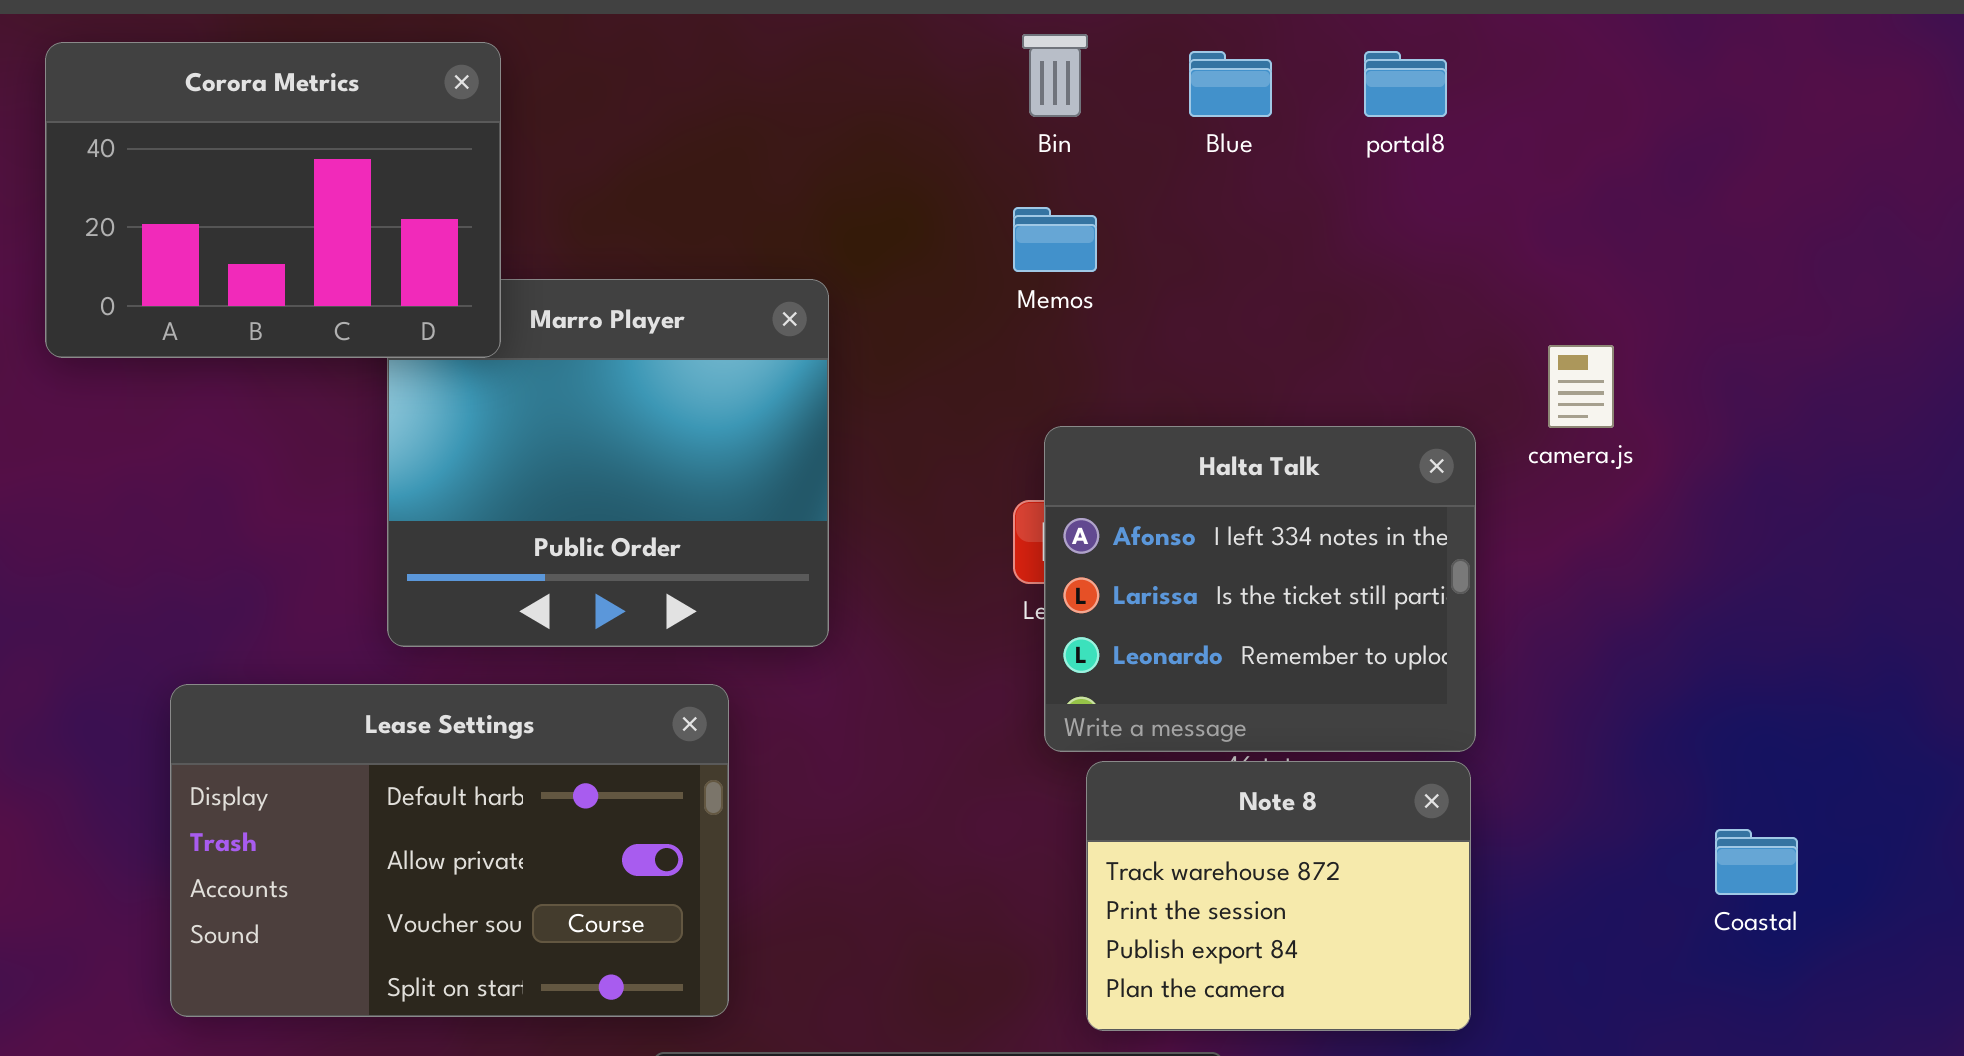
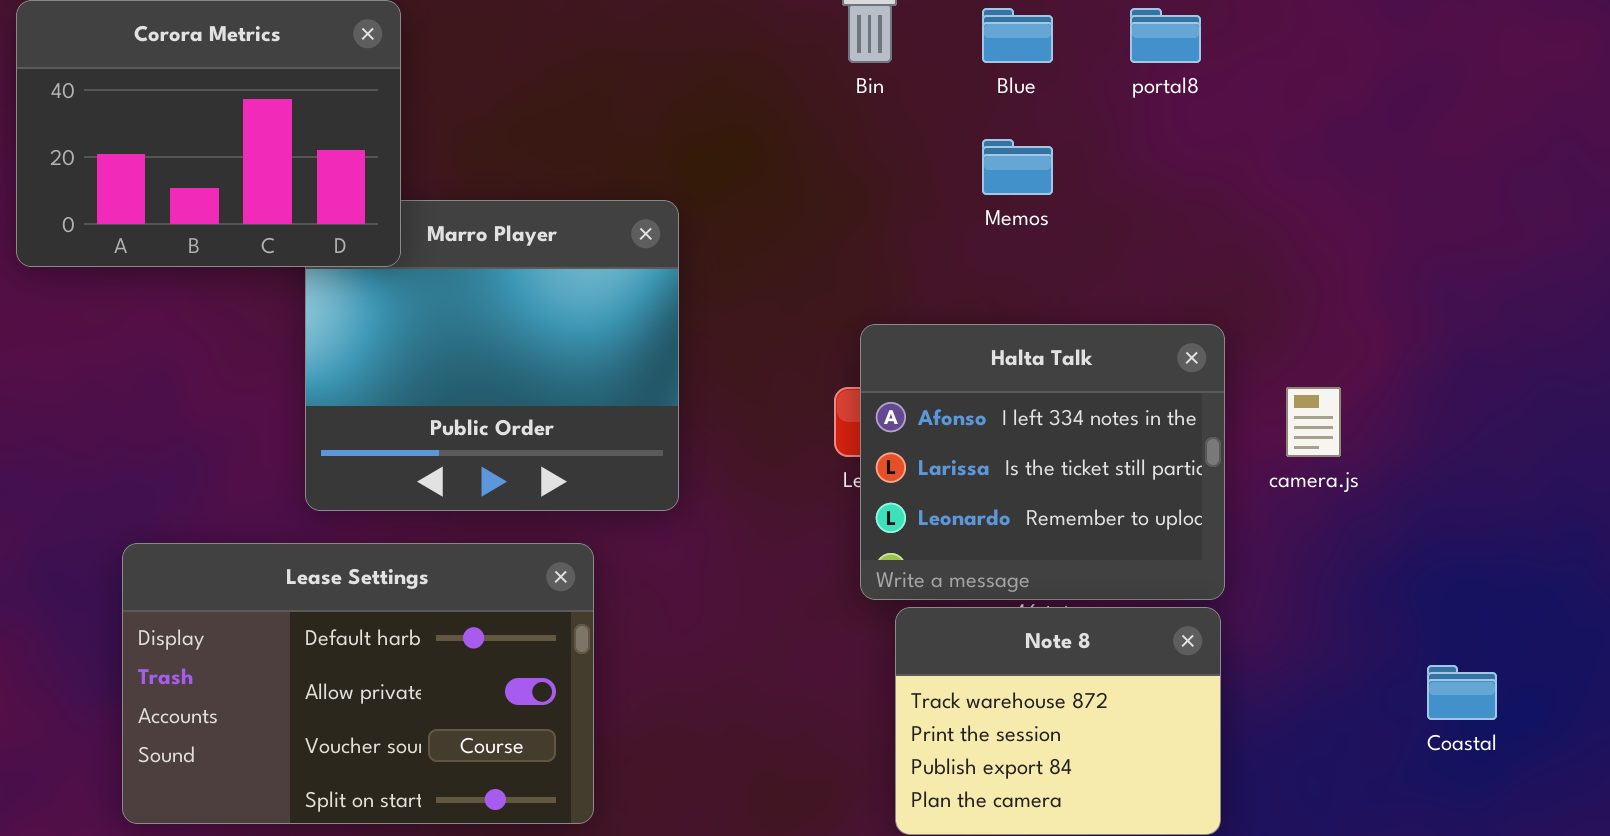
Memos: [1013,207,1097,272] -> [982,139,1053,195], moved
camera.js: [1548,345,1614,428] -> [1286,387,1341,457], moved

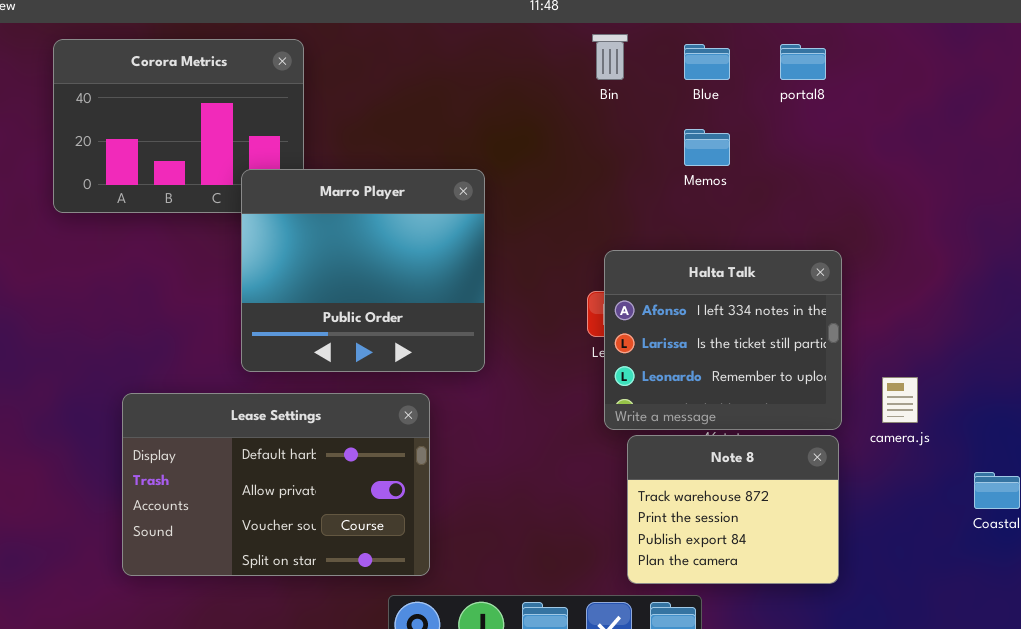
Marro Player: [305,200,679,511] -> [241,169,485,372], raised
camera.js: [1286,387,1341,457] -> [882,377,918,423], moved

